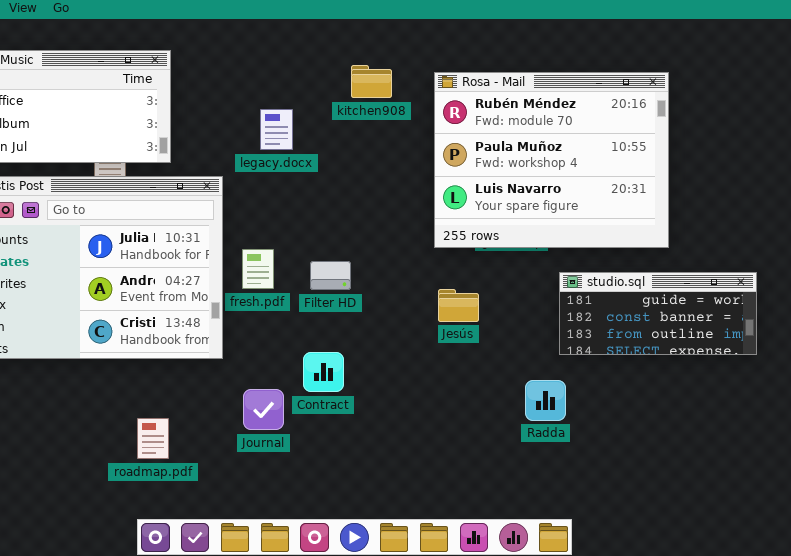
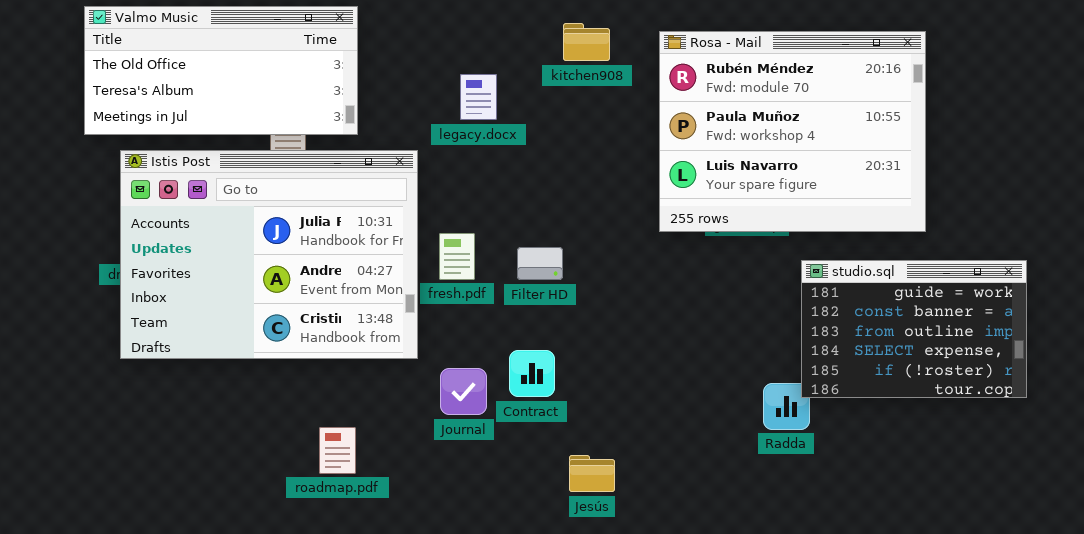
studio.sql: [559,272,757,355] -> [801,260,1027,398], resized
Jesús: [438,289,479,322] -> [569,455,615,492], moved
Journal: [243,389,284,430] -> [440,368,487,415], moved

